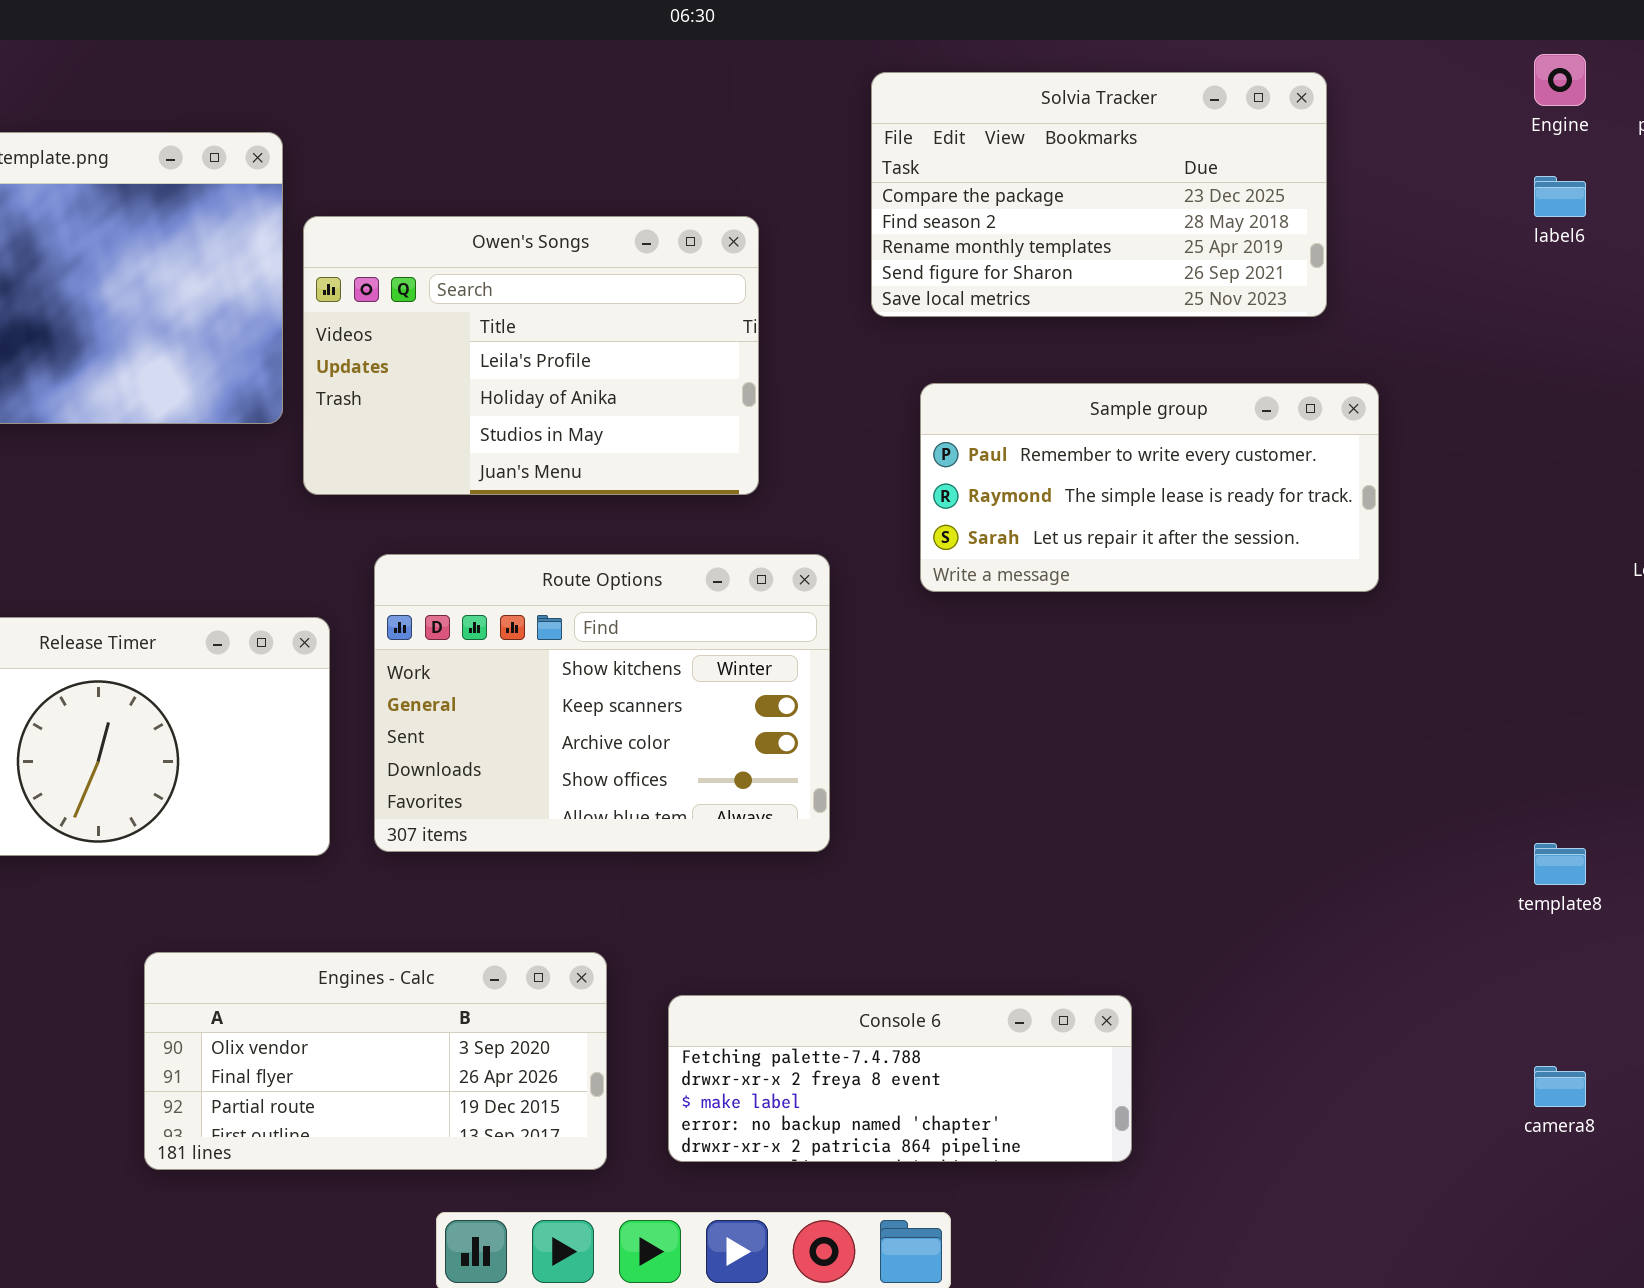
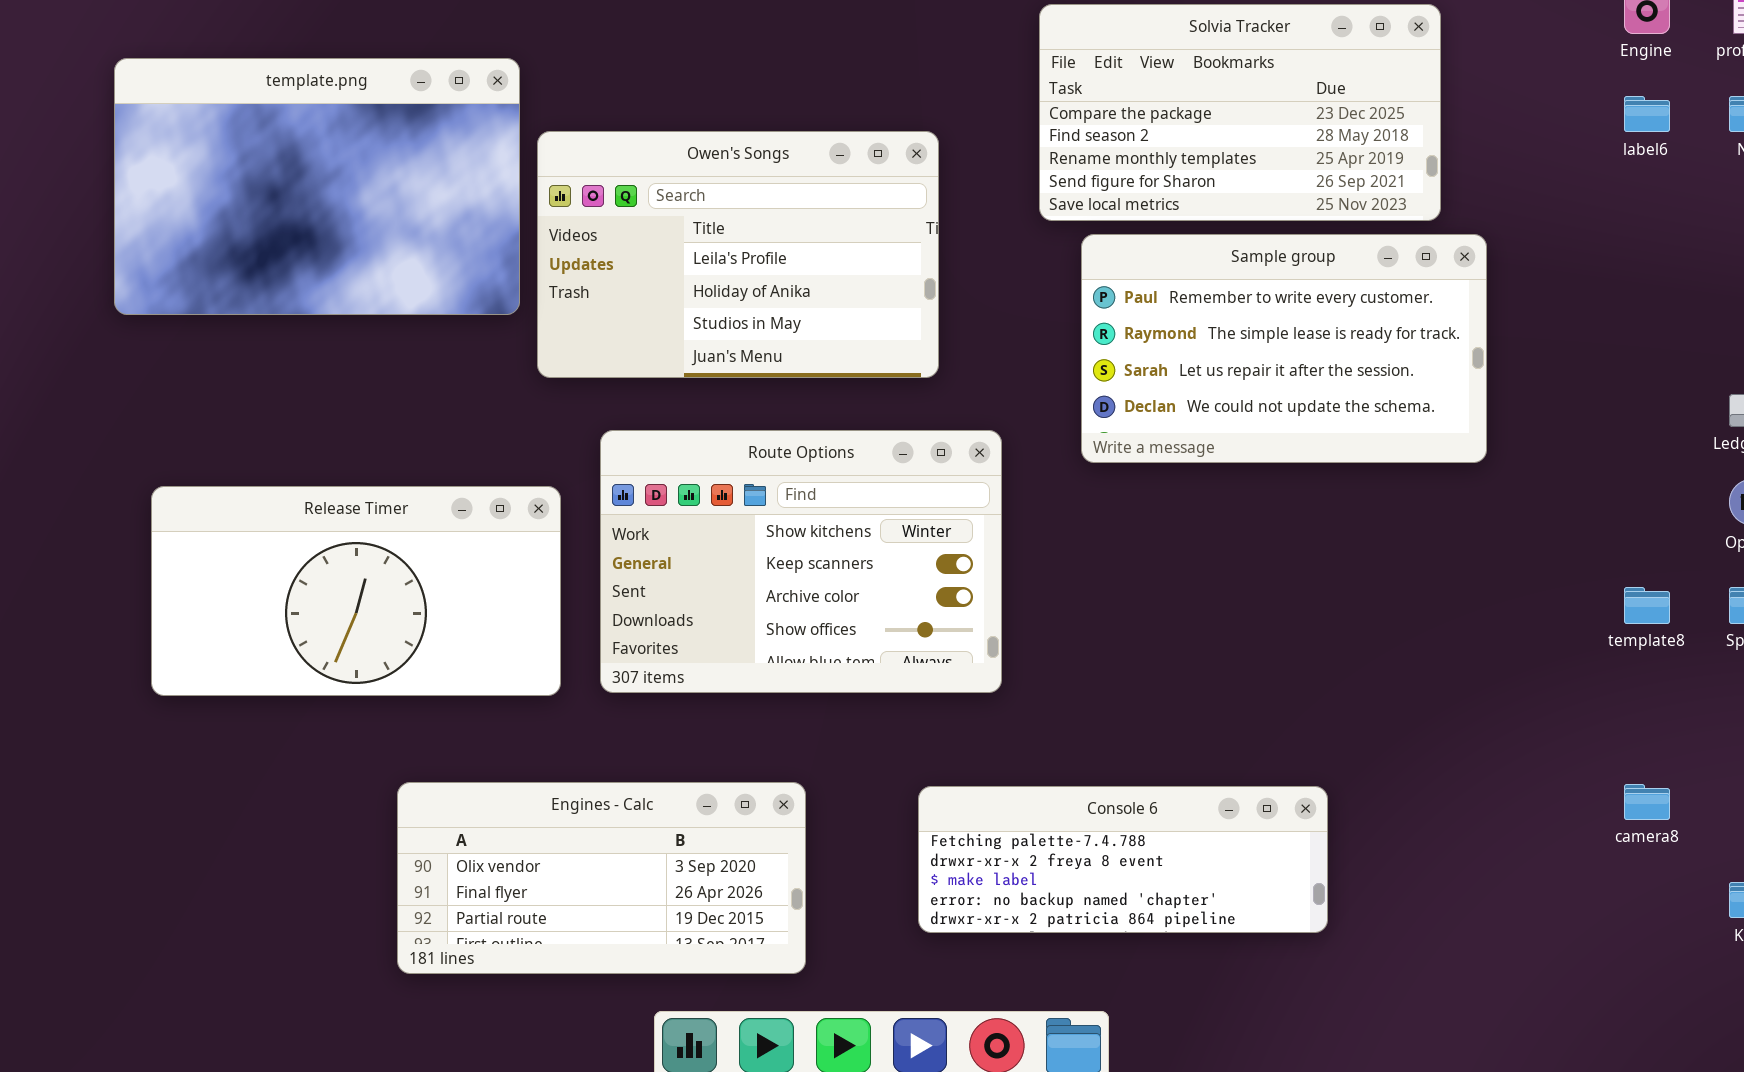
Sample group: [920,383,1379,592] -> [1081,234,1487,463], resized
template8: [1534,843,1586,885] -> [1624,587,1670,624], moved
Console 6: [668,995,1132,1162] -> [918,786,1328,933], moved
camera8: [1534,1066,1586,1107] -> [1624,784,1670,820], moved

